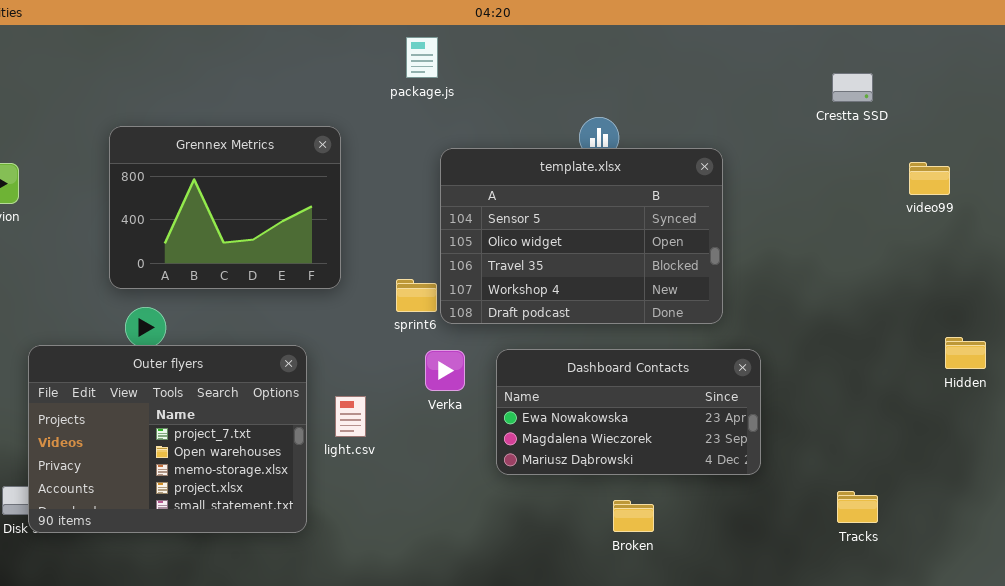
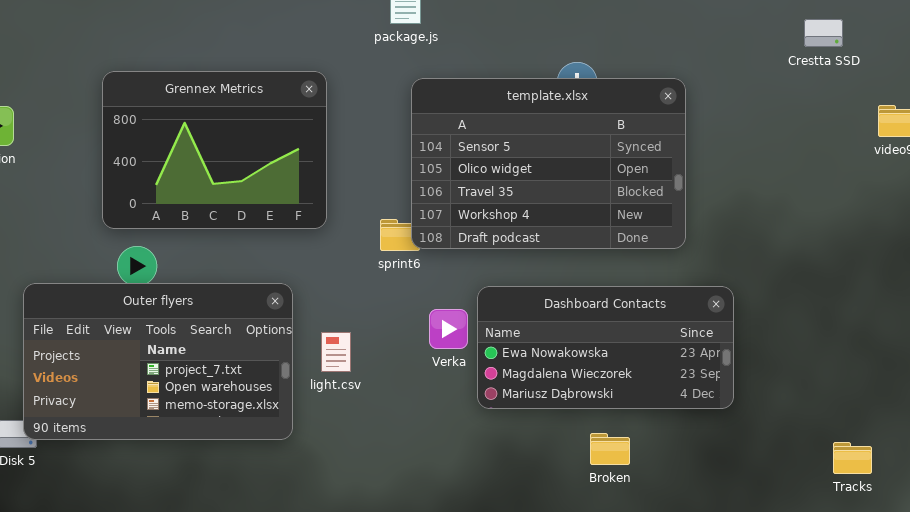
template.xlsx: [440,148,723,324] -> [411,78,686,249], moved
Outer flyers: [28,345,307,533] -> [23,283,293,440], resized
Verka: [425,350,465,391] -> [429,309,468,349], moved
Tracks: [837,491,878,523] -> [833,442,872,474], moved

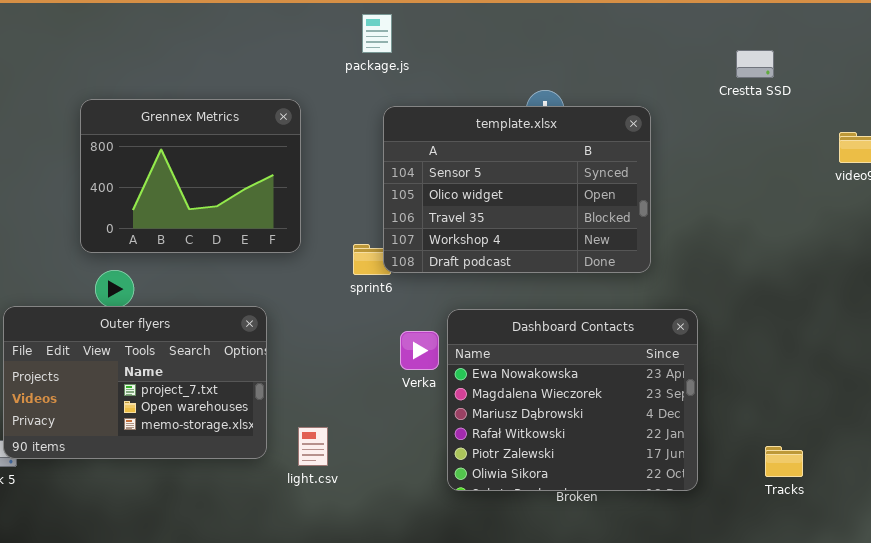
Crestta SSD: [804,19,843,47] -> [736,50,774,78], moved
Dashboard Contacts: [477,286,734,409] -> [447,309,698,491], resized
light.csv: [321,332,351,372] -> [298,427,328,466], moved
Tracks: [833,442,872,474] -> [765,446,803,477], moved

